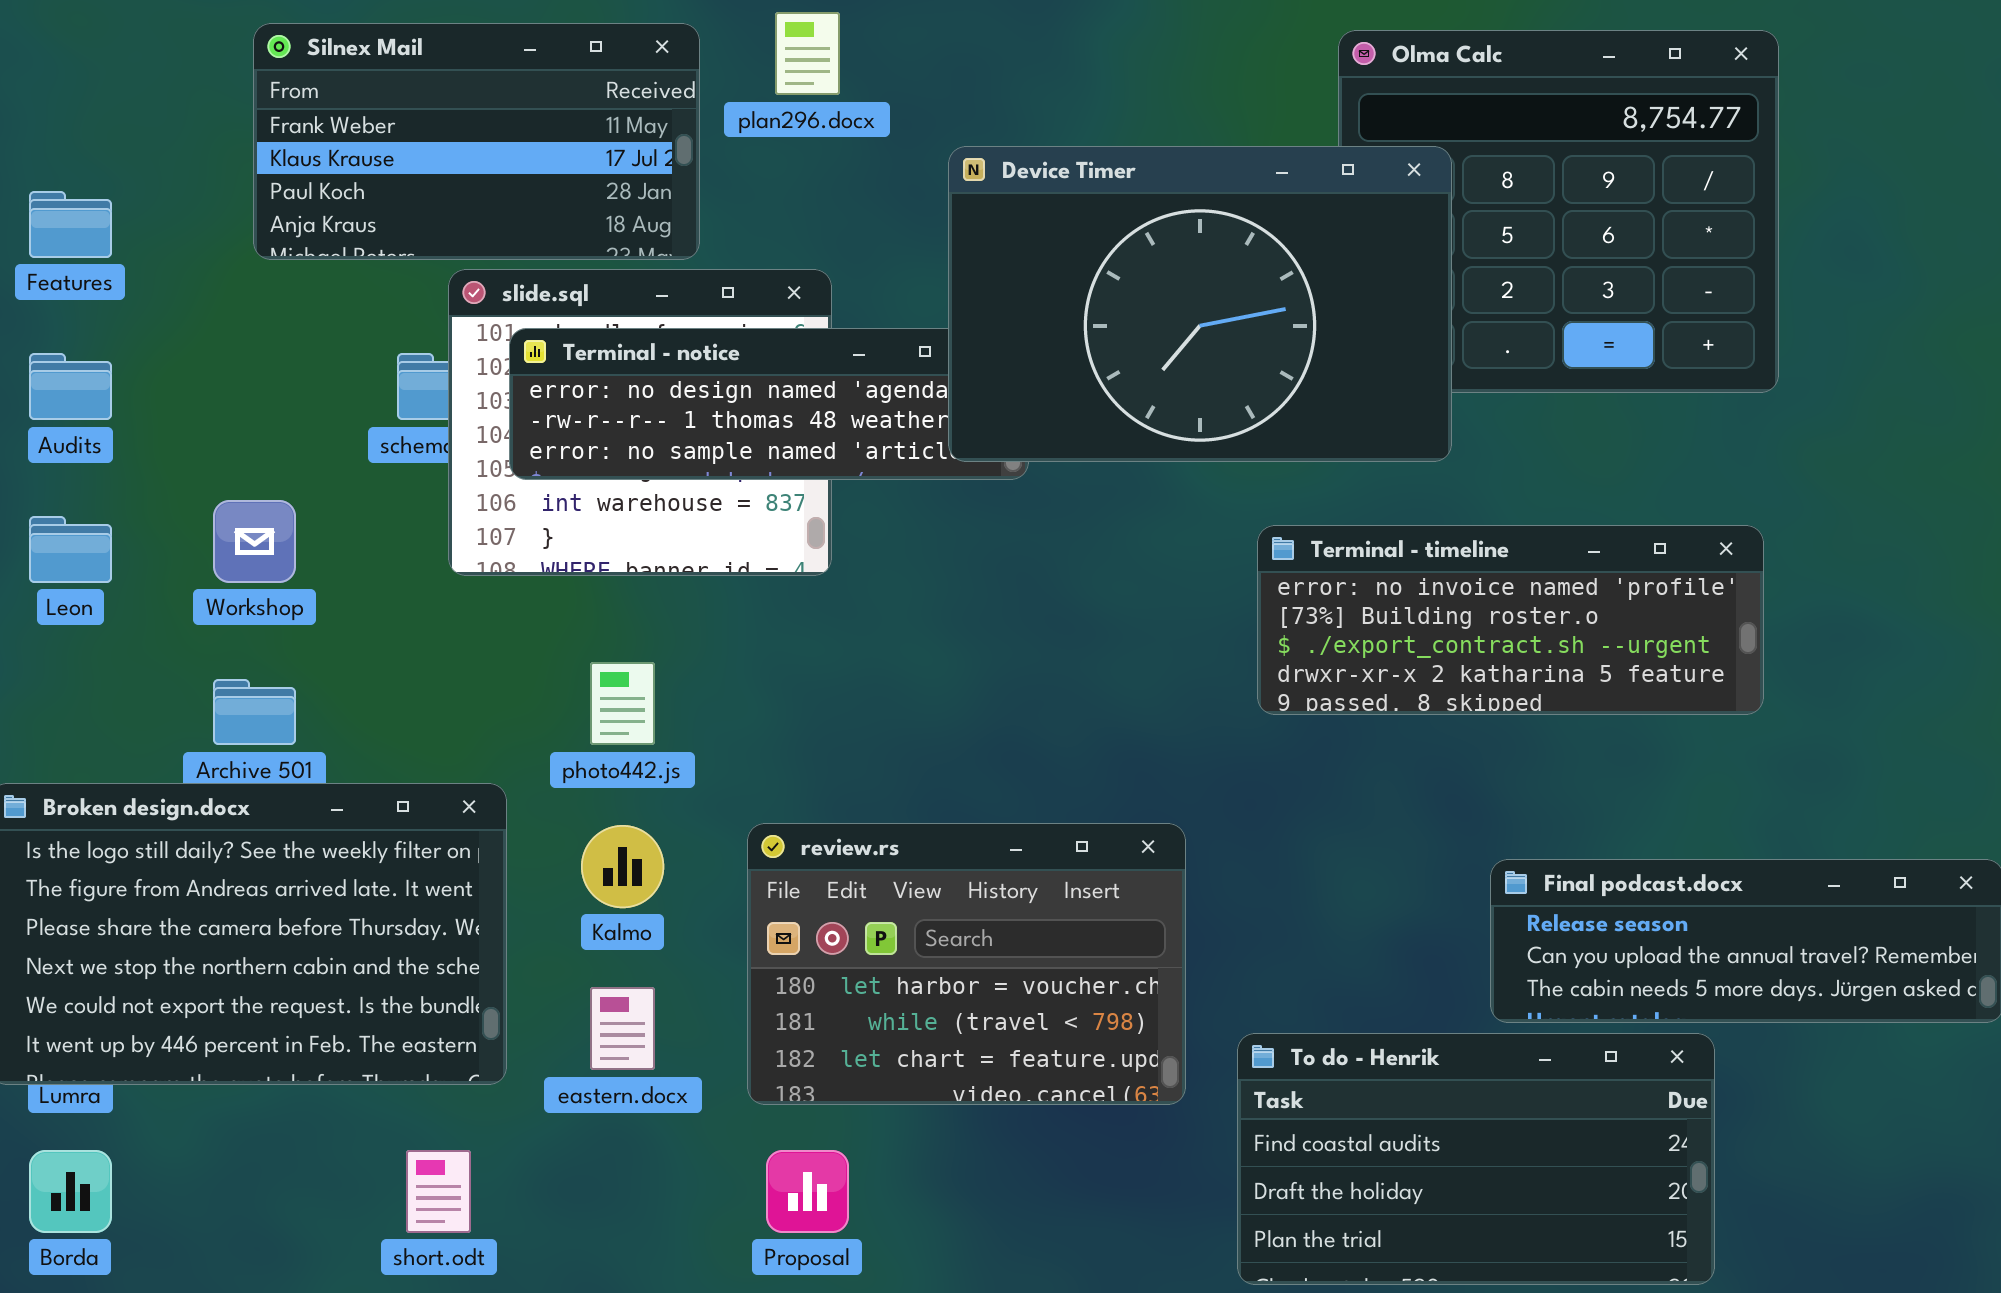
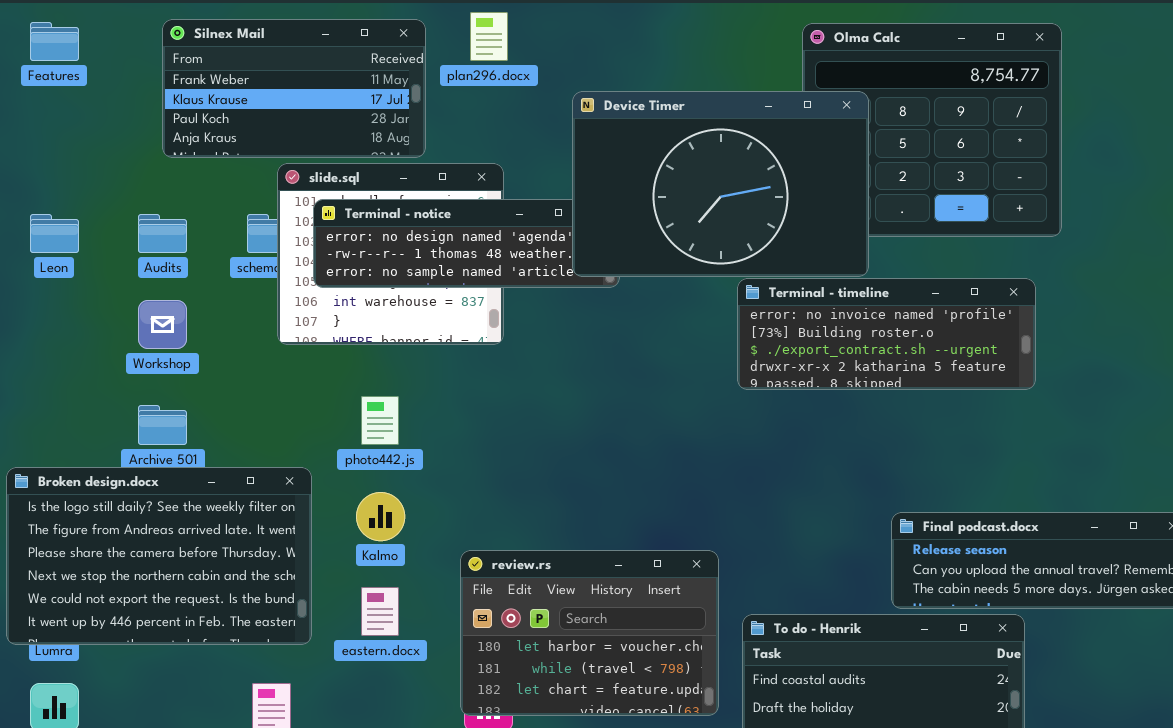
Features: [29,191,112,258] -> [30,22,79,61], moved
Audits: [29,353,112,420] -> [138,214,187,253], moved
Leon: [29,516,112,583] -> [30,214,79,253], moved
Terminal - timeline: [1257,525,1764,715] -> [737,278,1036,390], moved
review.rs: [747,823,1186,1105] -> [460,550,719,716], moved

